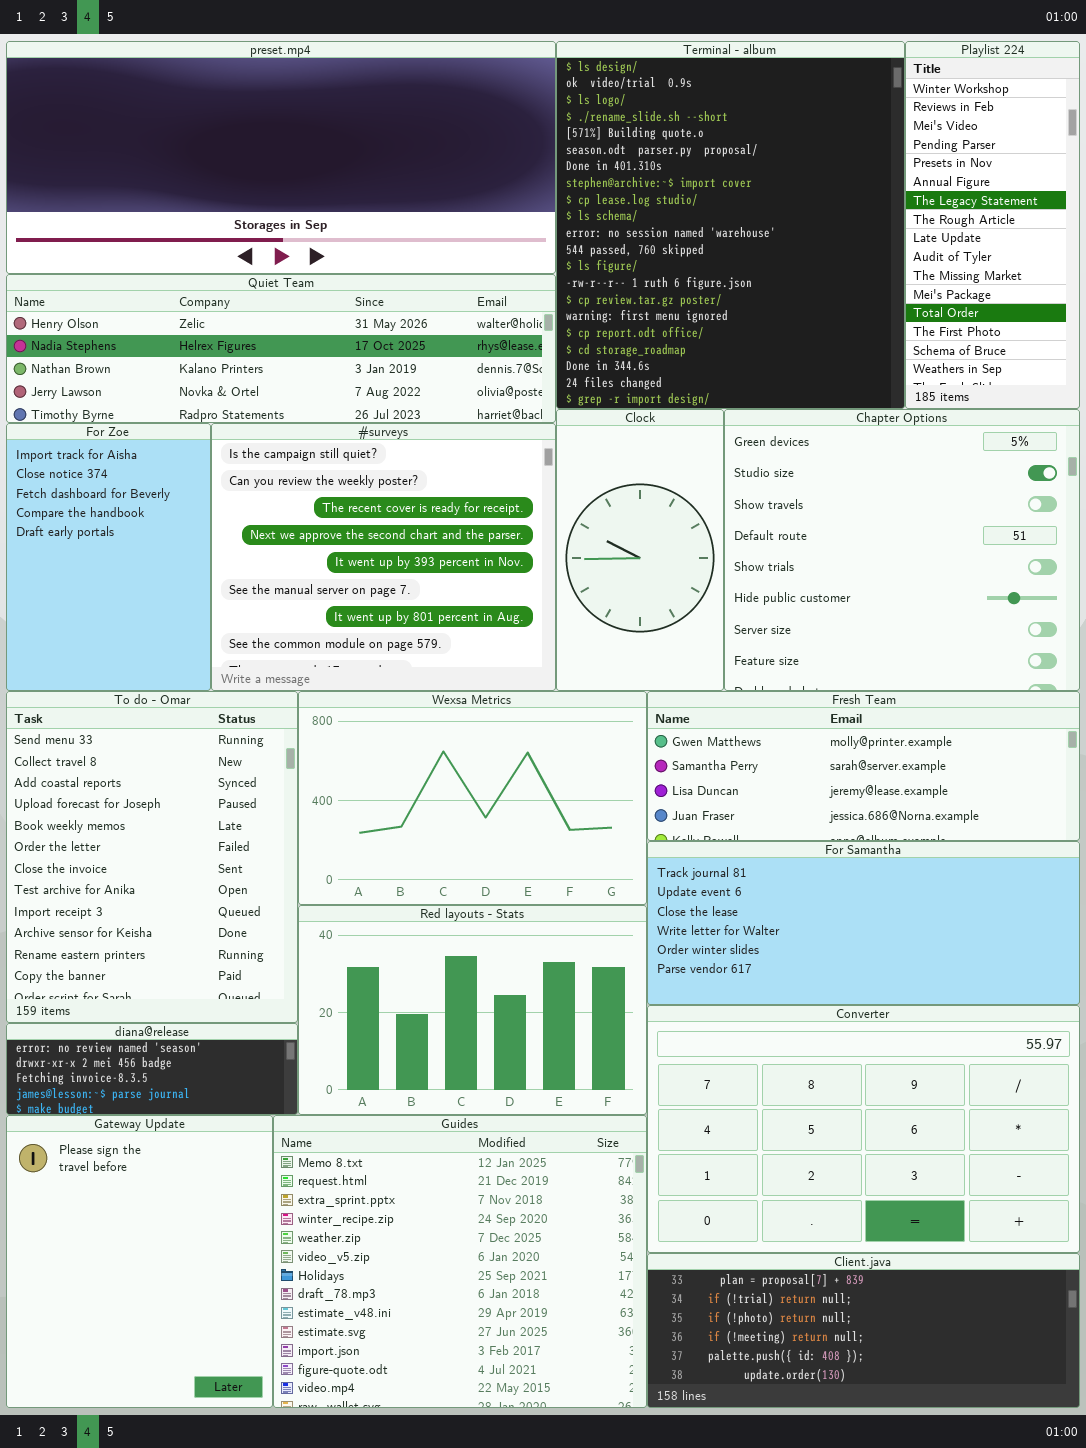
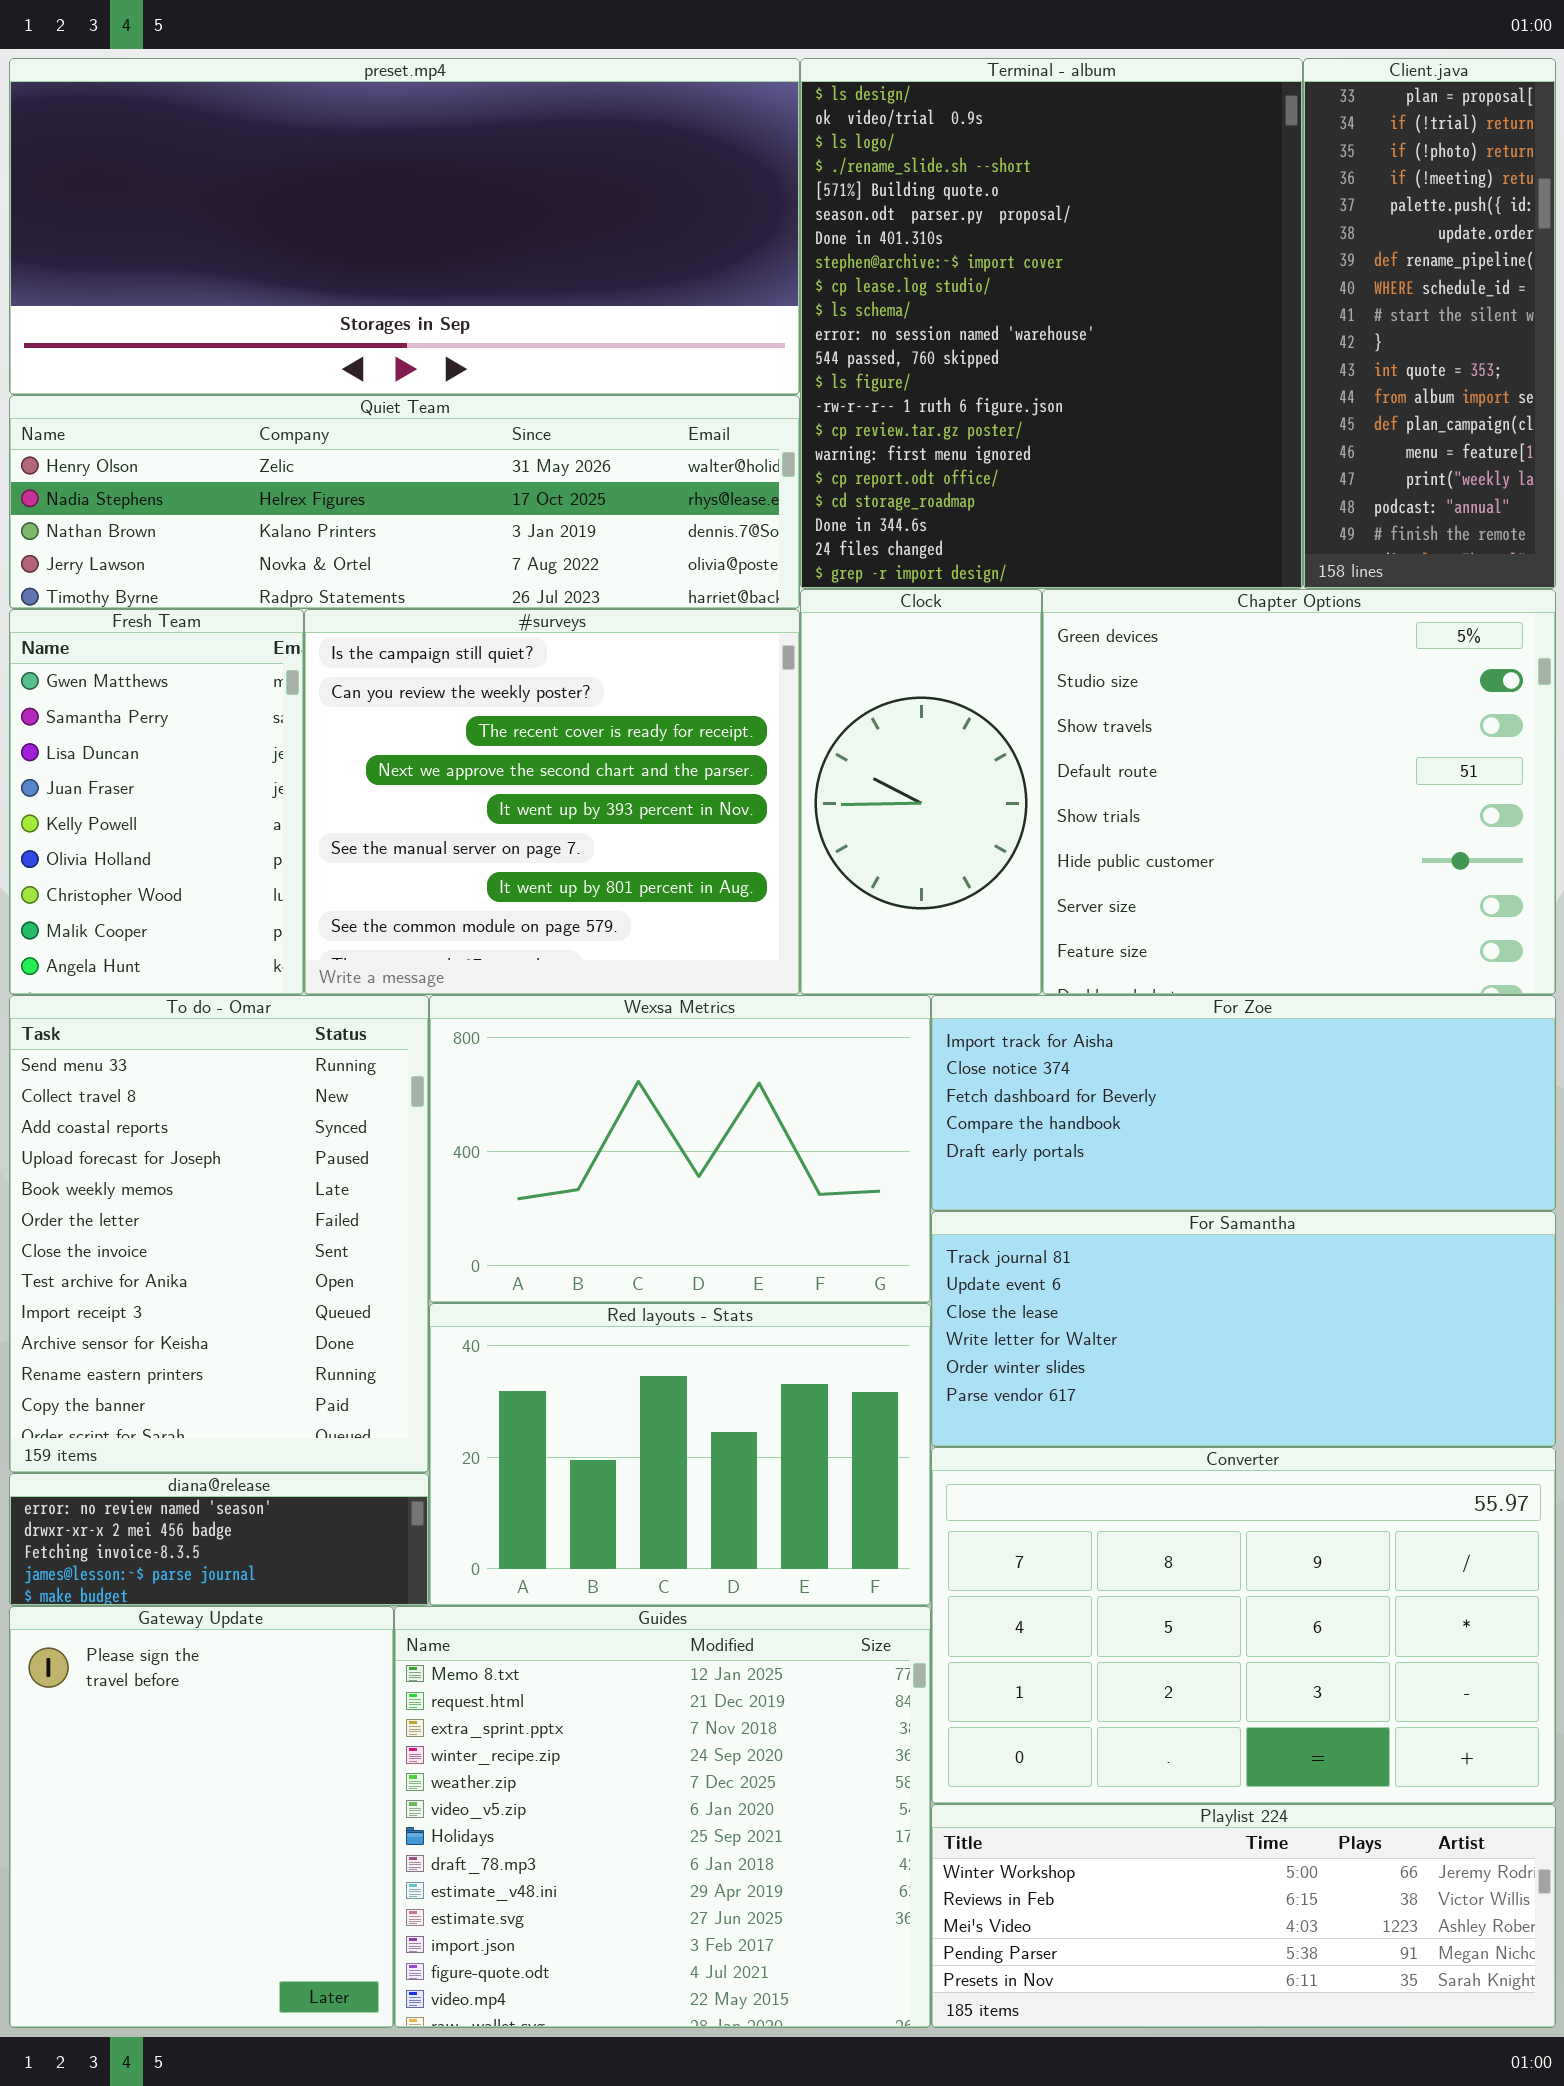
Playlist 224: [905,41,1080,409] -> [931,1804,1556,2028], moved, resized
For Zoe: [6,423,211,691] -> [931,995,1556,1211], moved, resized
Fresh Team: [647,691,1080,841] -> [9,609,304,995], moved, resized
Client.java: [647,1253,1080,1408] -> [1303,58,1556,589], moved, resized

